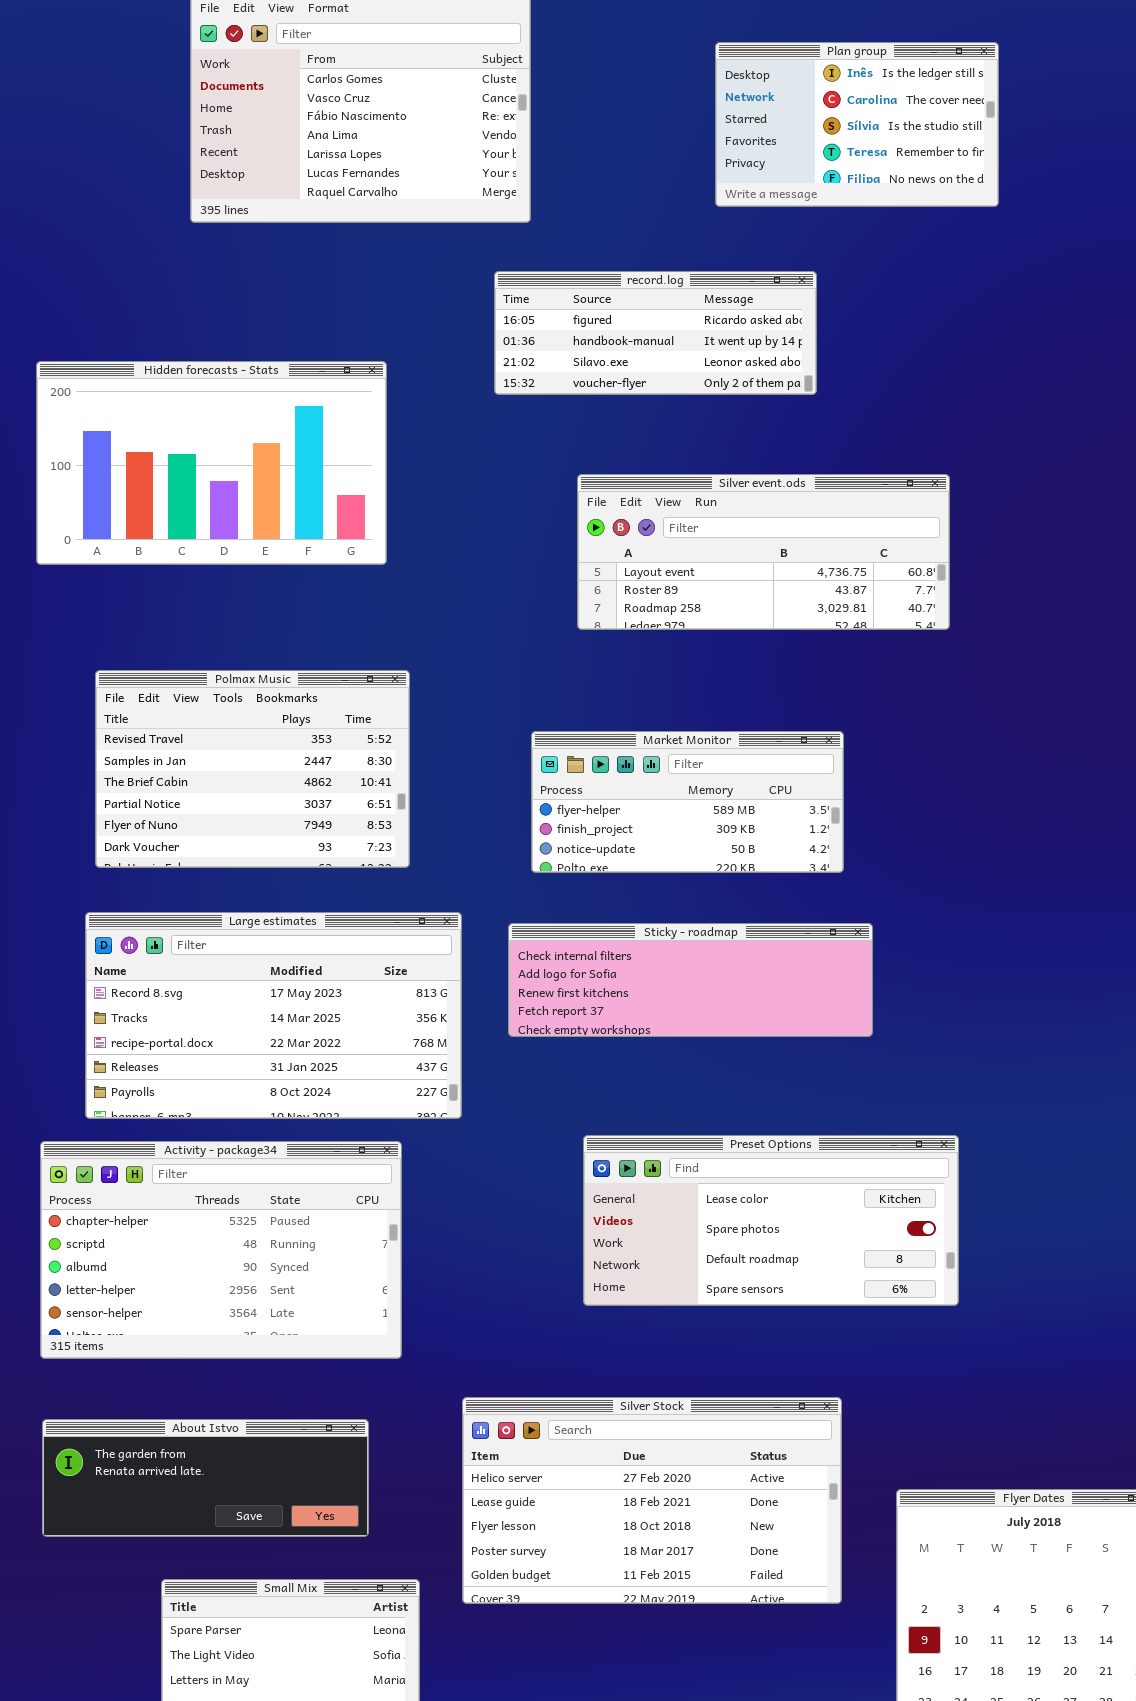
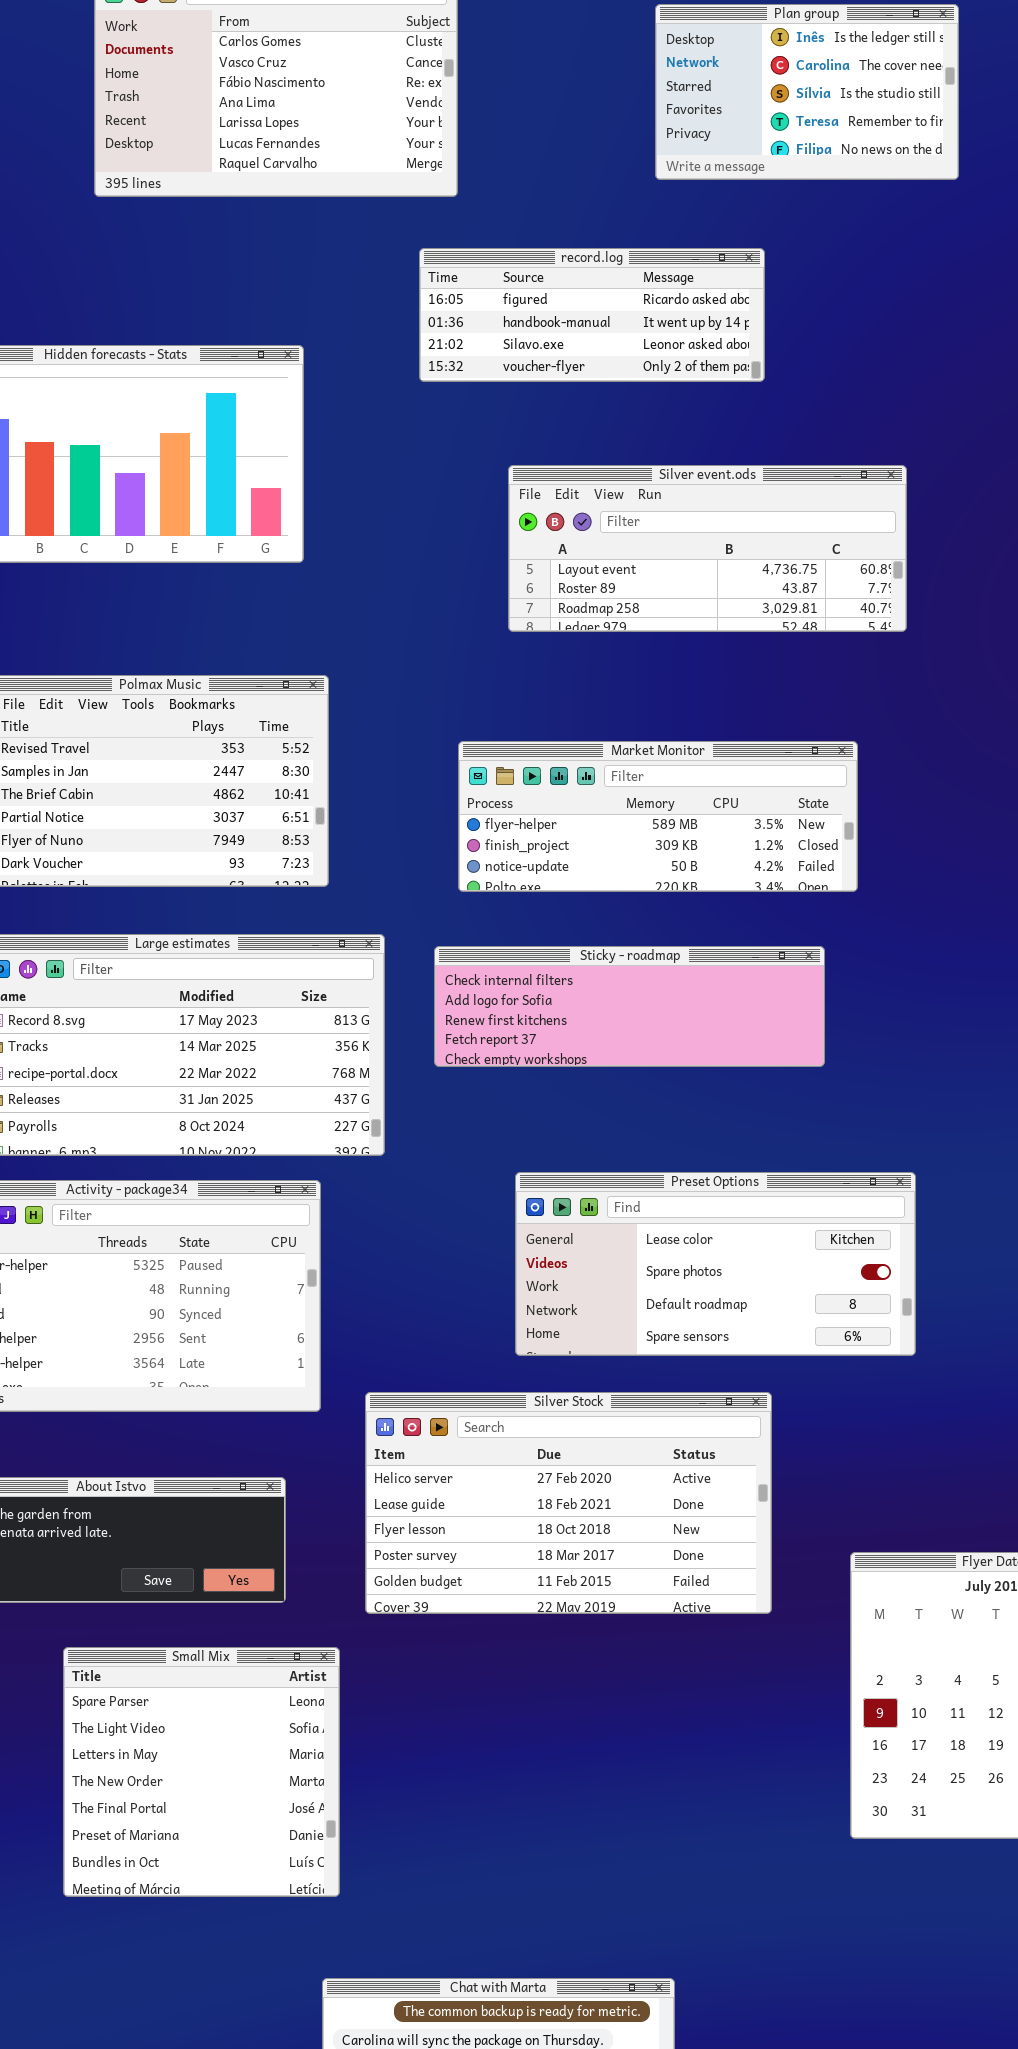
Market Monitor: [531,731,844,873] -> [458,741,858,892], resized
Silver Stock: [462,1397,842,1604] -> [365,1392,772,1614], moved

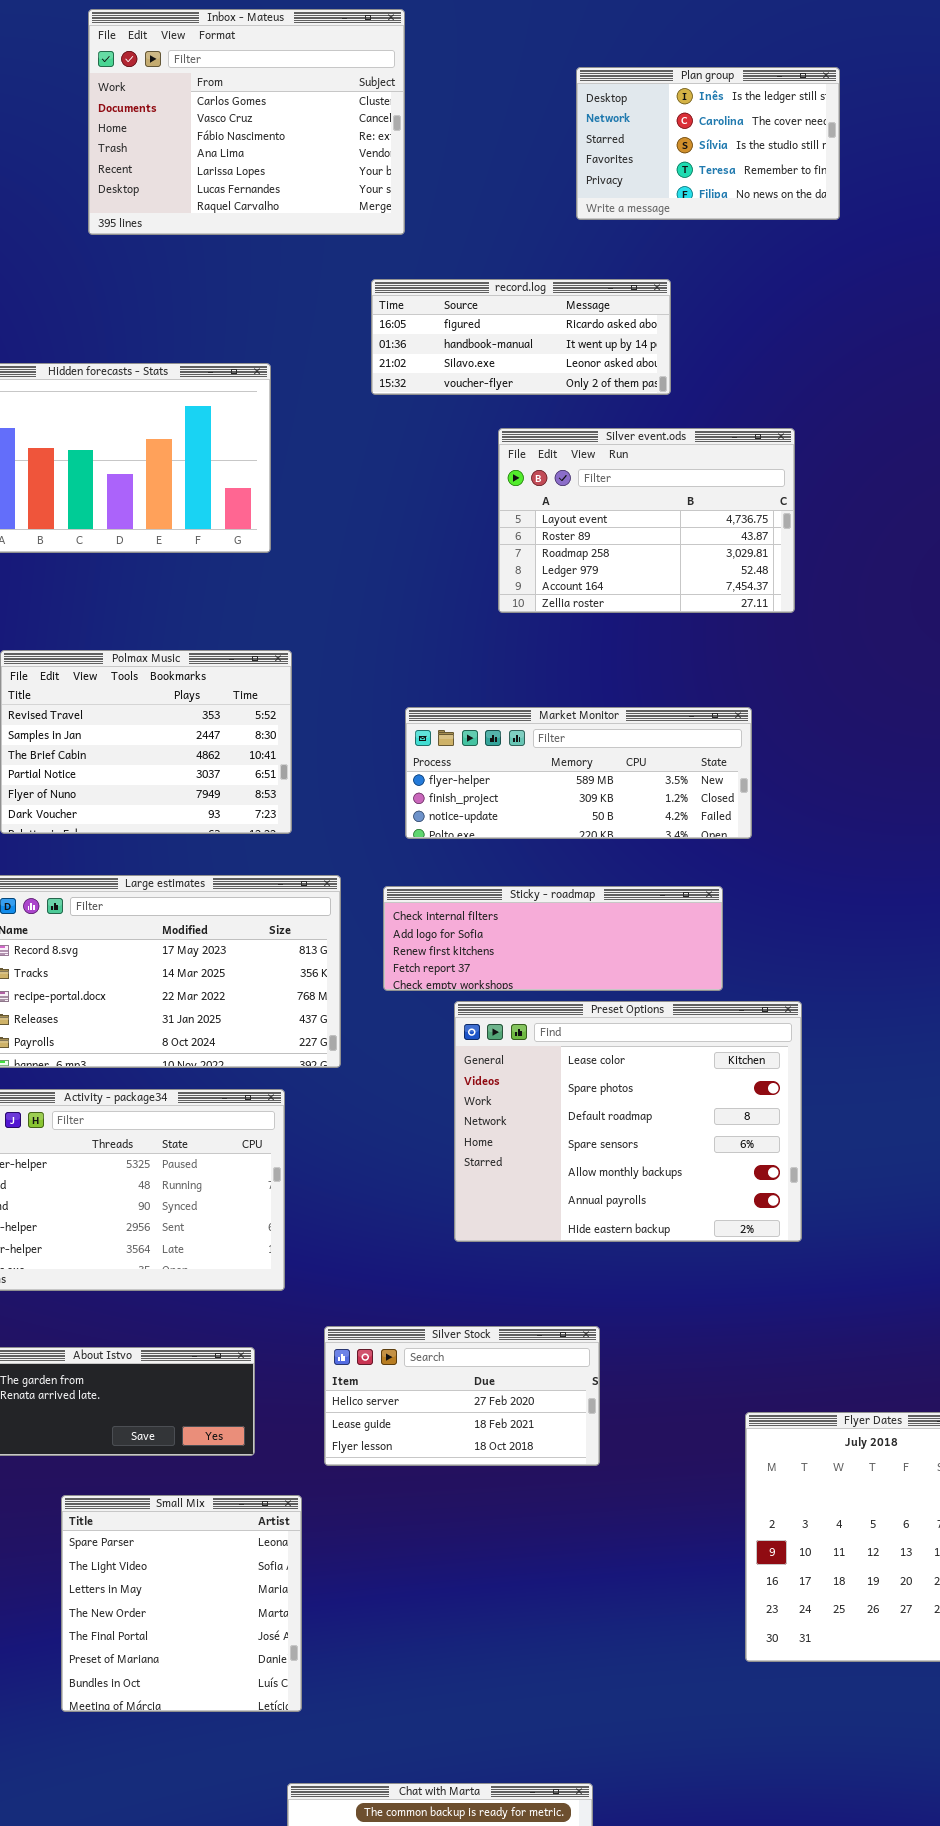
Silver event.ods: [508,465,907,632] -> [498,428,795,613], resized
Preset Options: [515,1172,916,1356] -> [454,1001,802,1242], resized
Silver Stock: [365,1392,772,1614] -> [324,1326,600,1466], resized

